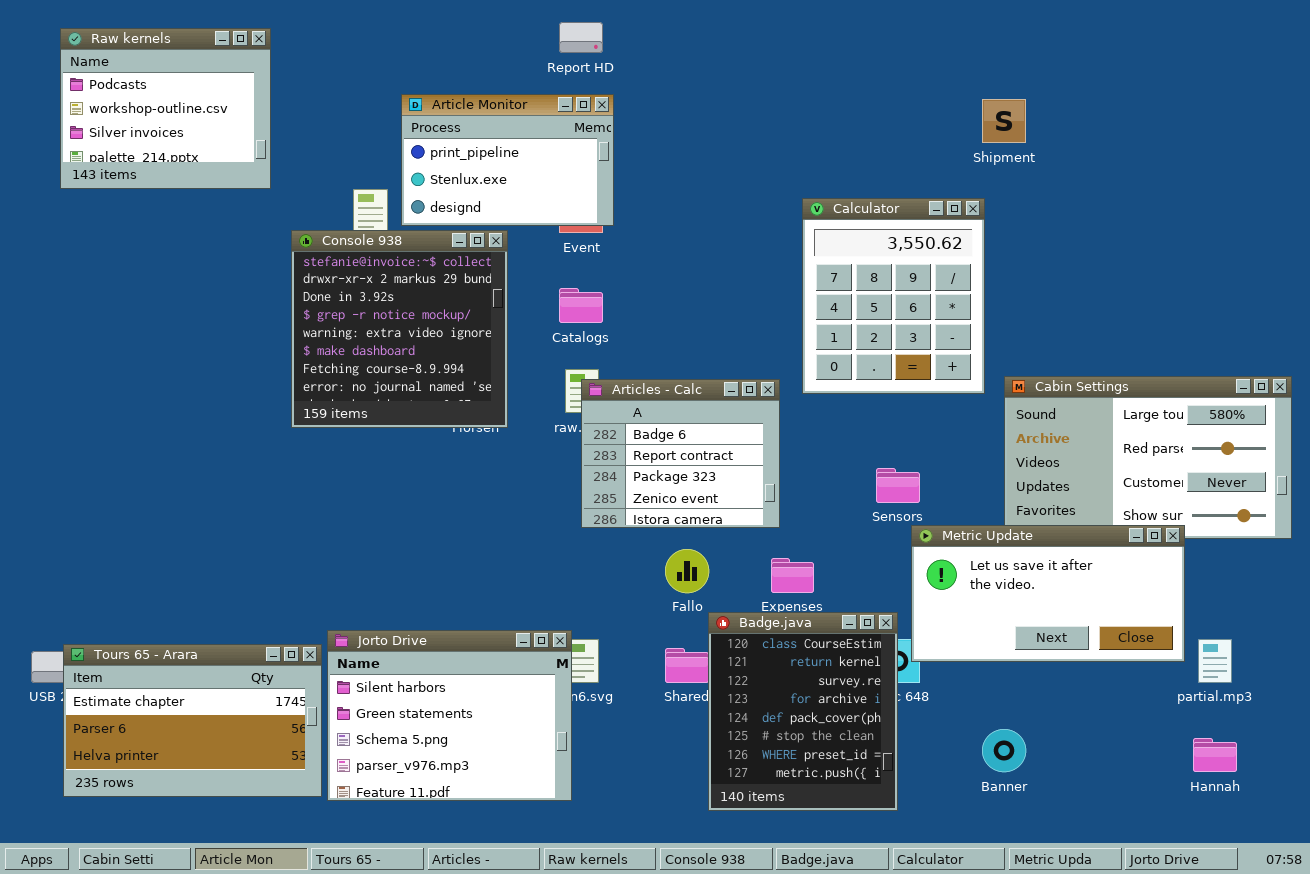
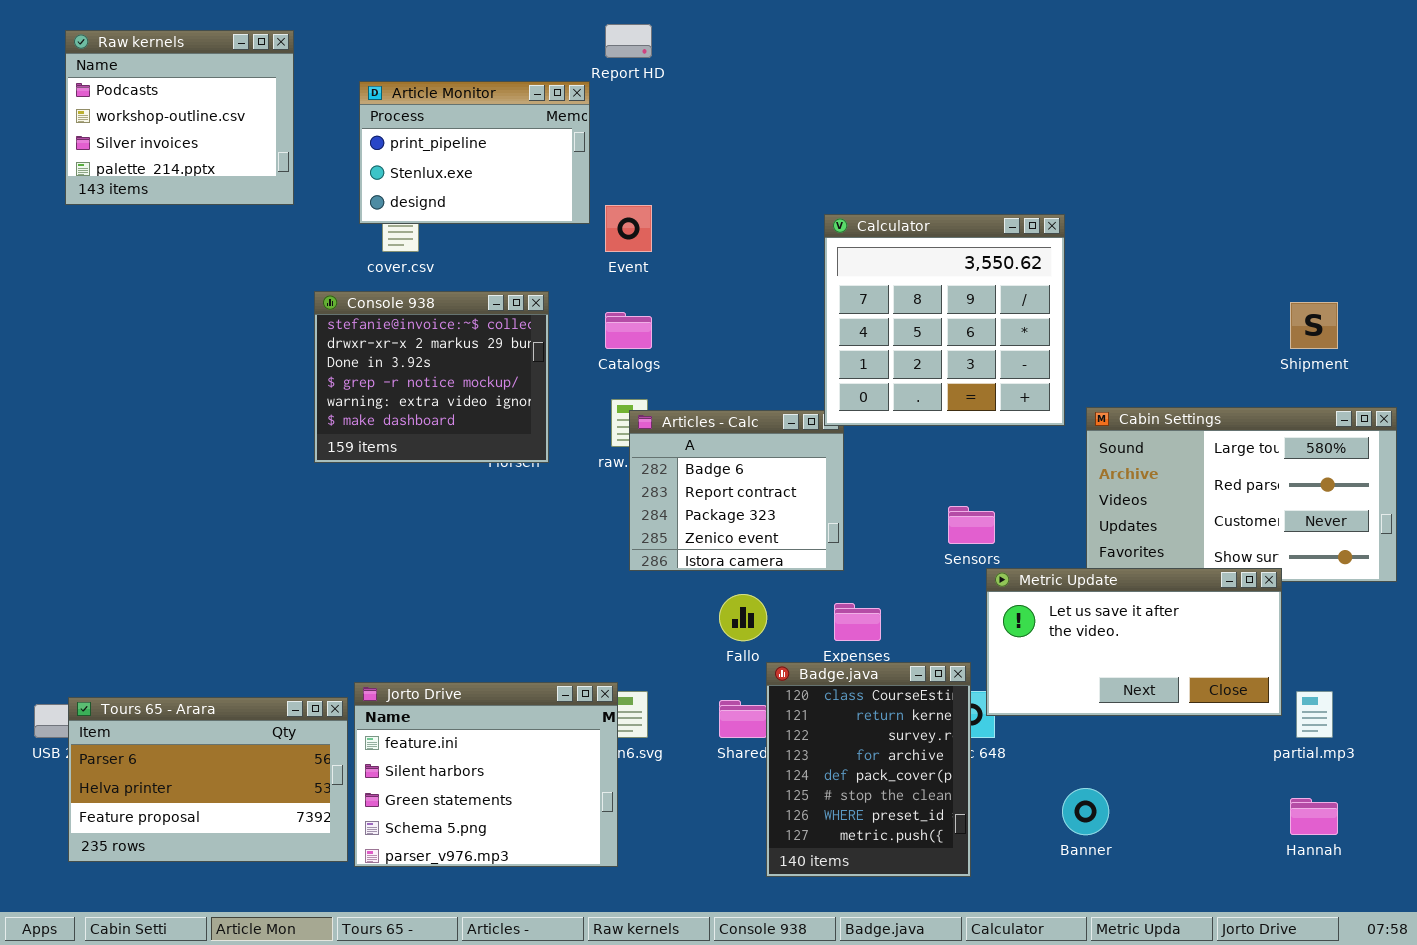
Article Monitor: [401,94,614,226] -> [359,81,590,224], moved
Shipment: [982,99,1026,143] -> [1290,302,1338,349], moved
Calculator: [802,198,985,394] -> [824,214,1065,426], resized
Console 938: [291,230,508,428] -> [314,291,549,463], resized
Jorto Drive: [327,630,572,801] -> [354,682,618,867], scrolled up 1 row
Tours 65 - Arara: [63,644,322,797] -> [68,697,348,862], scrolled down 1 row

